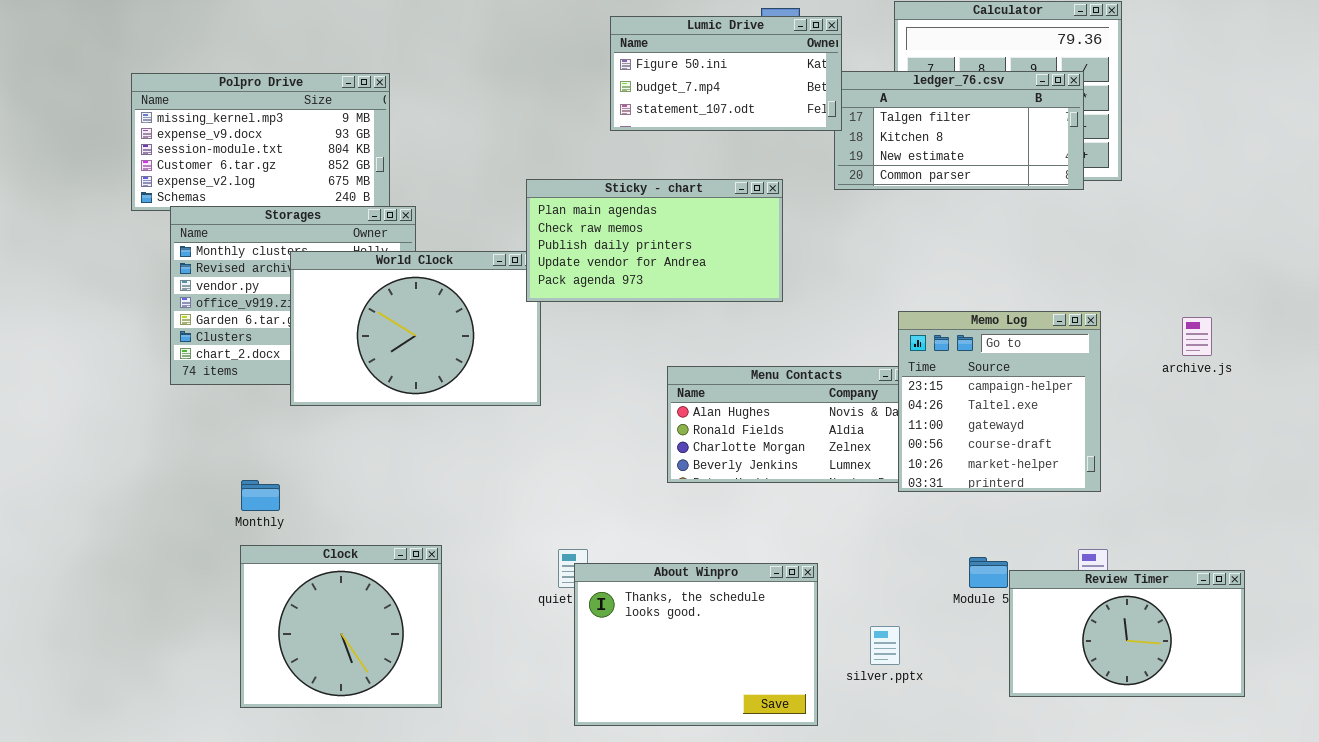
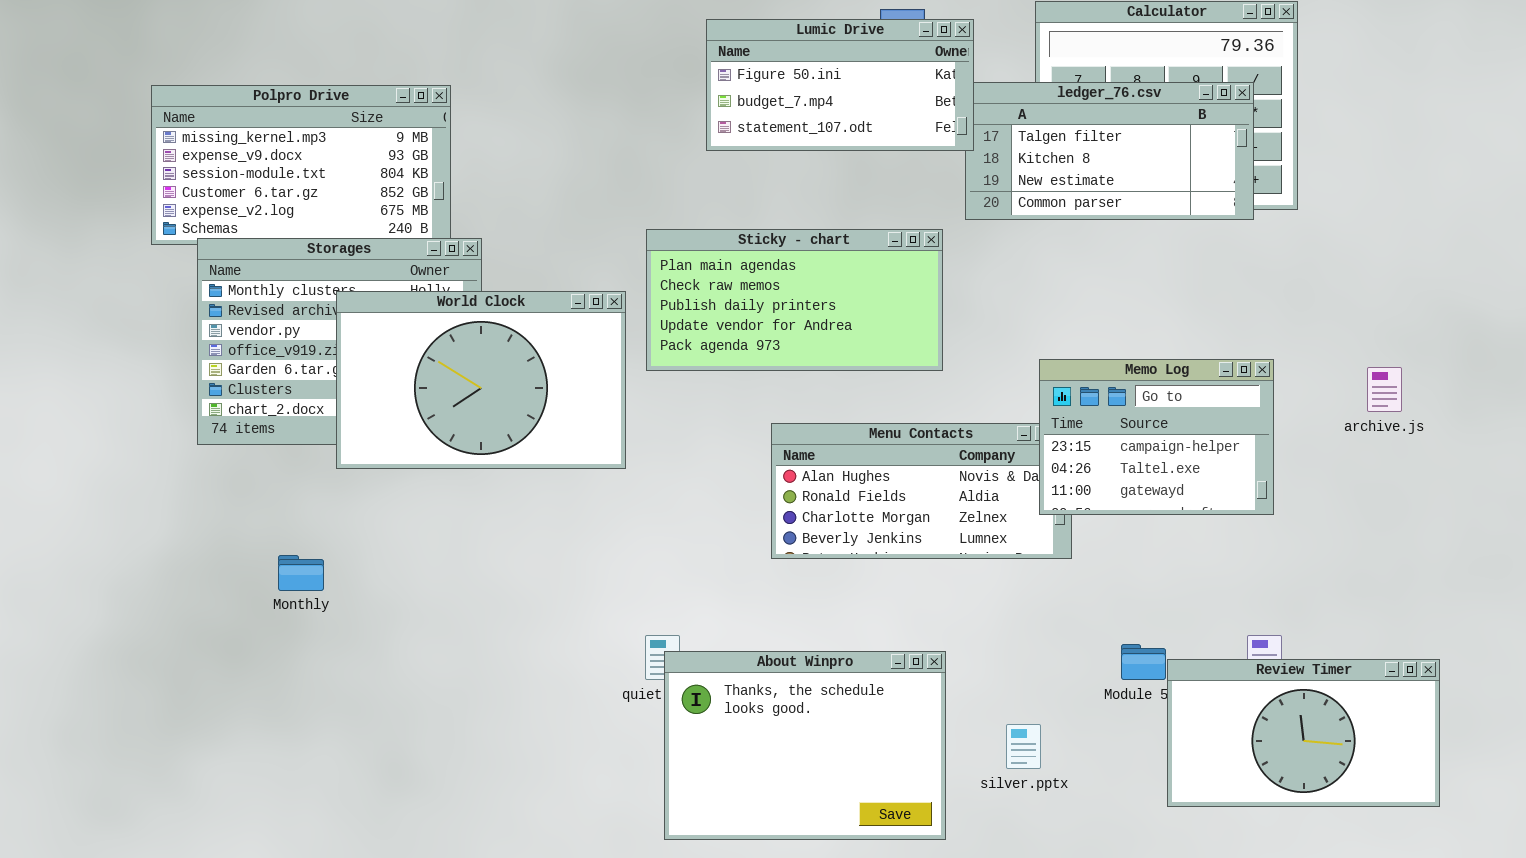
Sticky - chart: [526,179,783,302] -> [646,229,943,371], moved
Memo Log: [898,311,1101,492] -> [1039,359,1274,515], resized
Clock: [240,545,442,708] -> none, closed

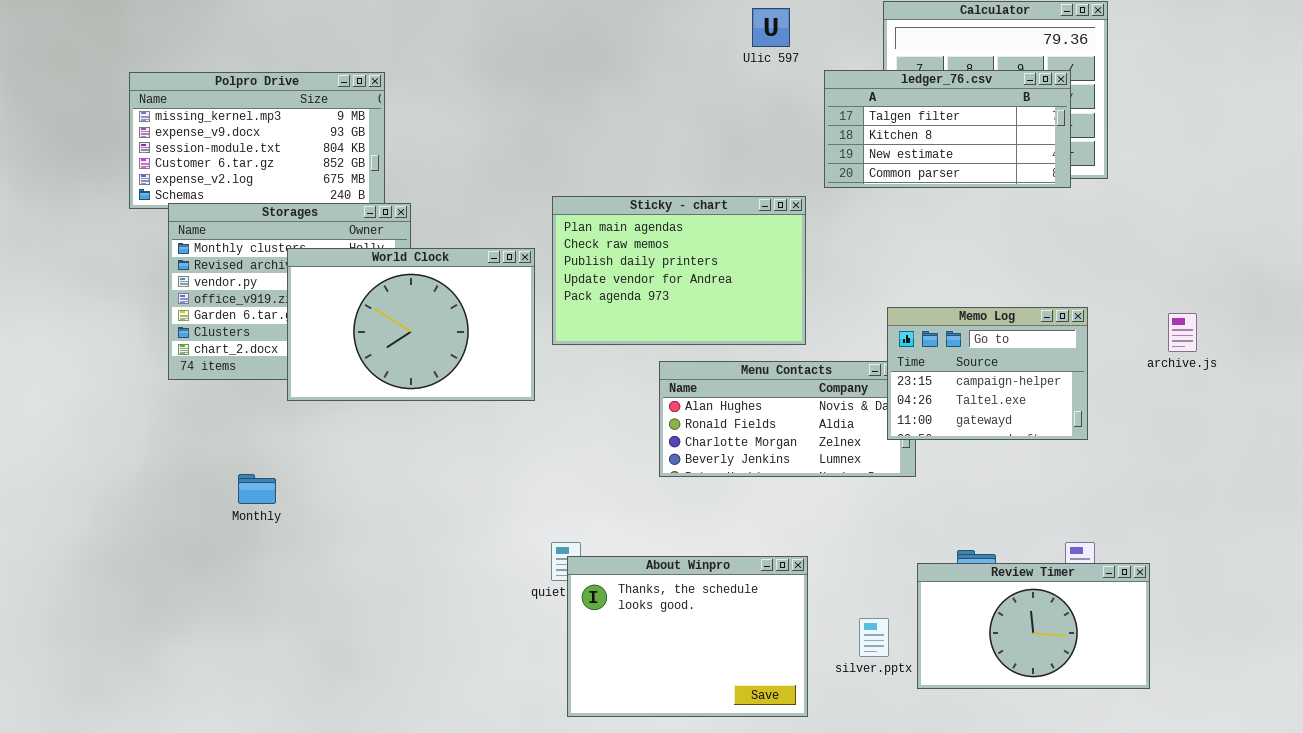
Lumic Drive: [706,19,974,151] -> none, closed
Sticky - chart: [646,229,943,371] -> [552,196,806,345], resized
Review Timer: [1167,659,1440,807] -> [917,563,1150,689], moved

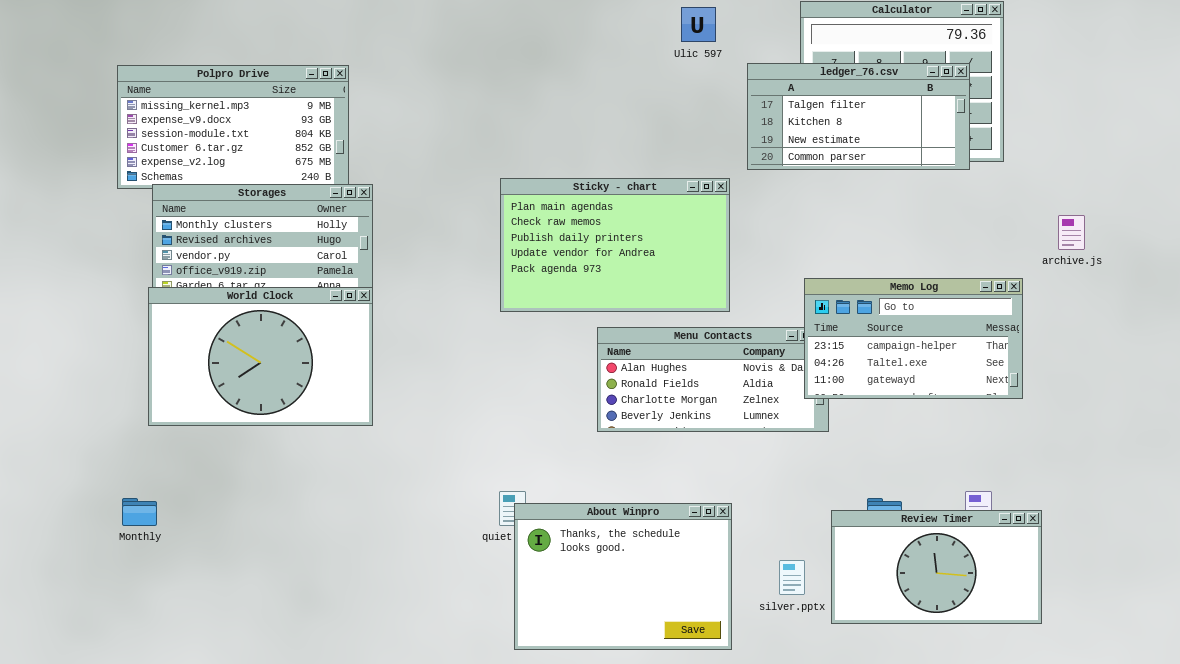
World Clock: [287,248,535,401] -> [148,287,373,426], moved
Memo Log: [887,307,1088,440] -> [804,278,1023,399], resized
archive.js: [1168,313,1197,352] -> [1058,215,1085,250], moved
Monthly: [238,474,276,504] -> [122,498,157,526], moved

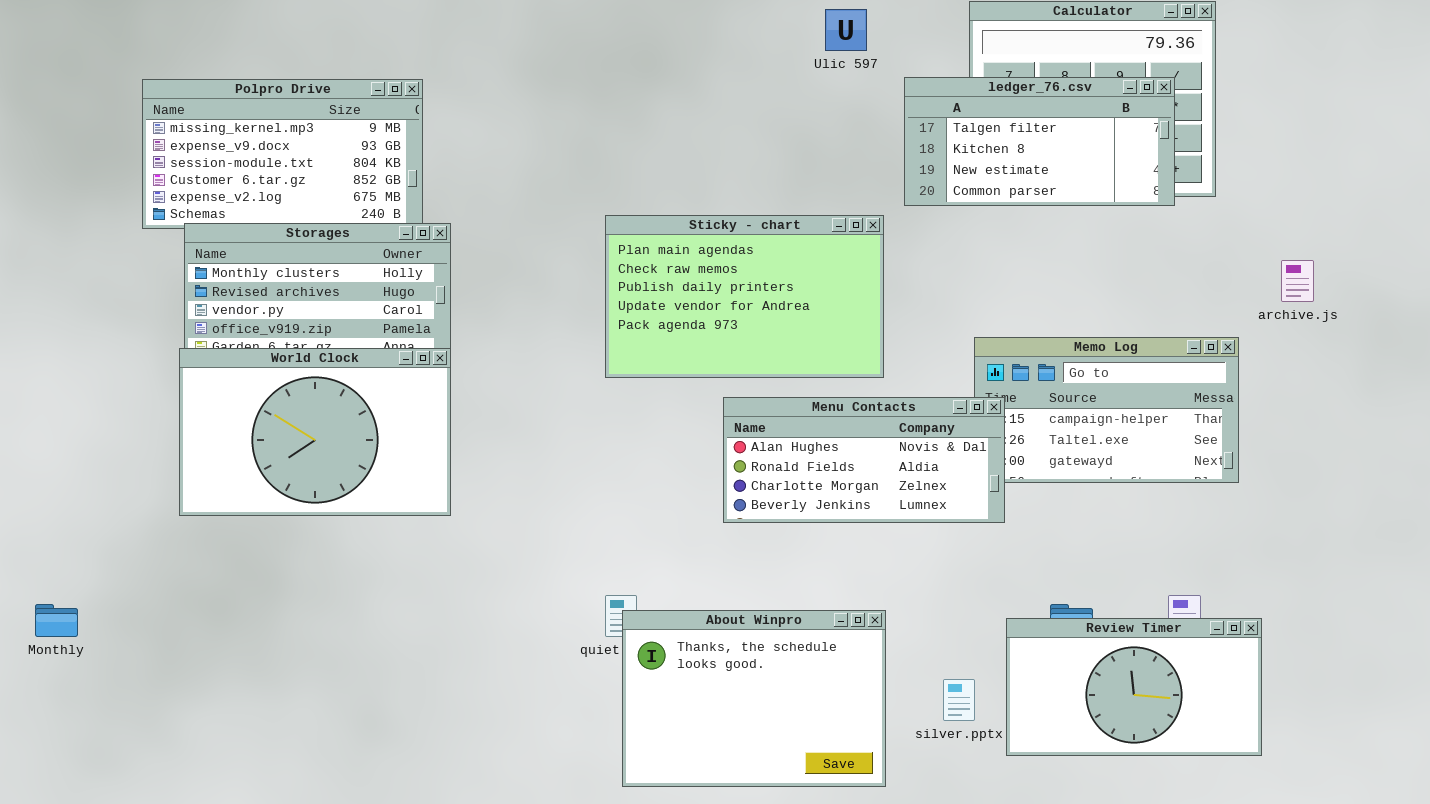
Menu Contacts: [597,327,829,432] -> [723,397,1005,523], raised
Monthly: [122,498,157,526] -> [35,604,78,637], moved

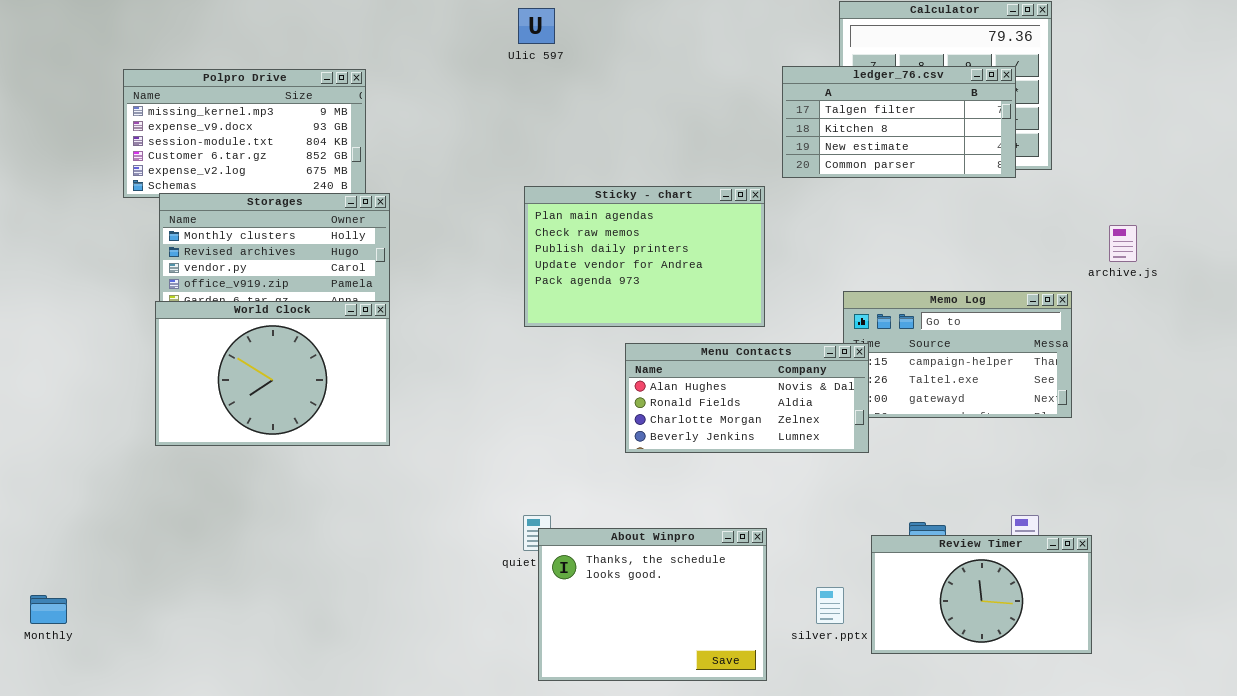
Ulic 597: [825,9,867,51] -> [518,8,555,44], moved
Monthly: [35,604,78,637] -> [30,595,67,624], moved

